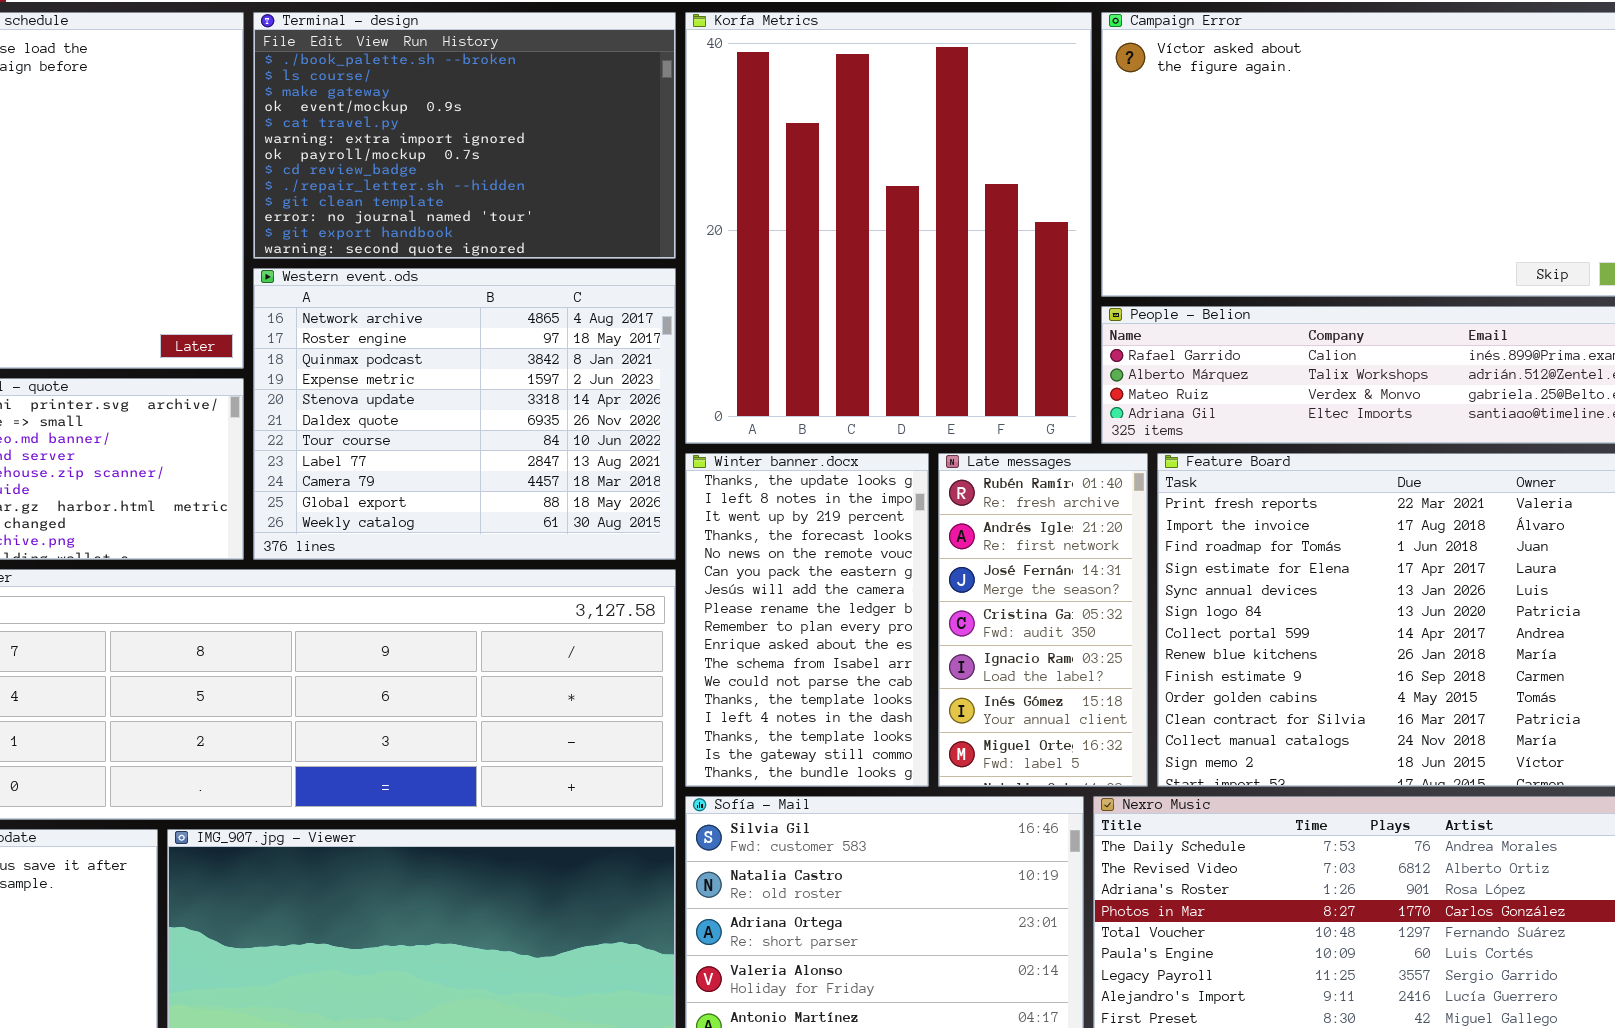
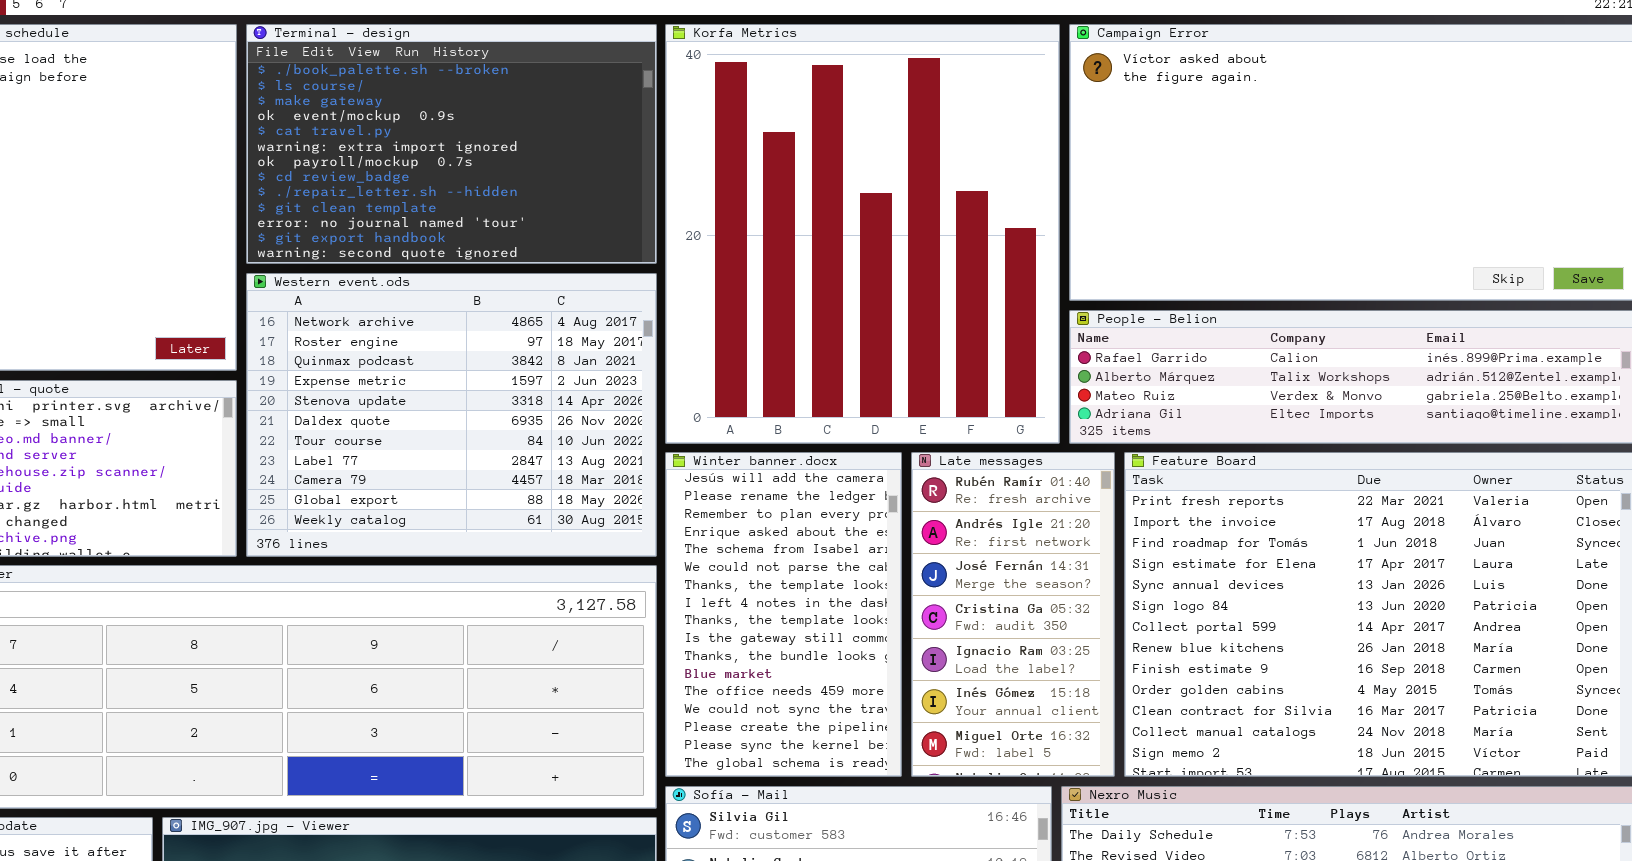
Winter banner.docx: [685,453,929,787] -> [665,452,902,777], scrolled down 6 rows

